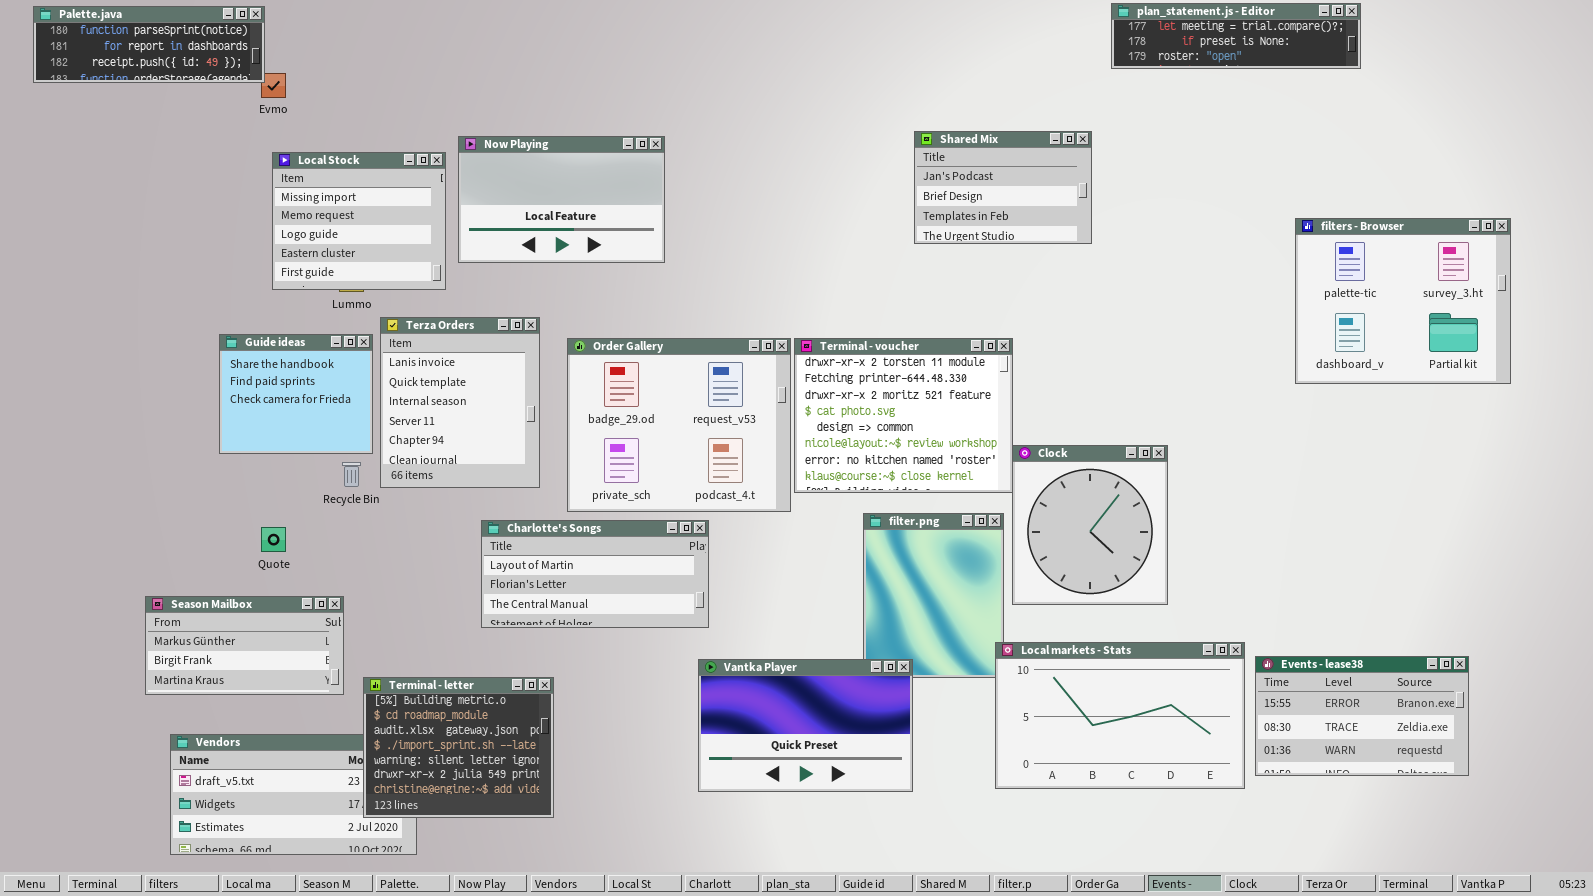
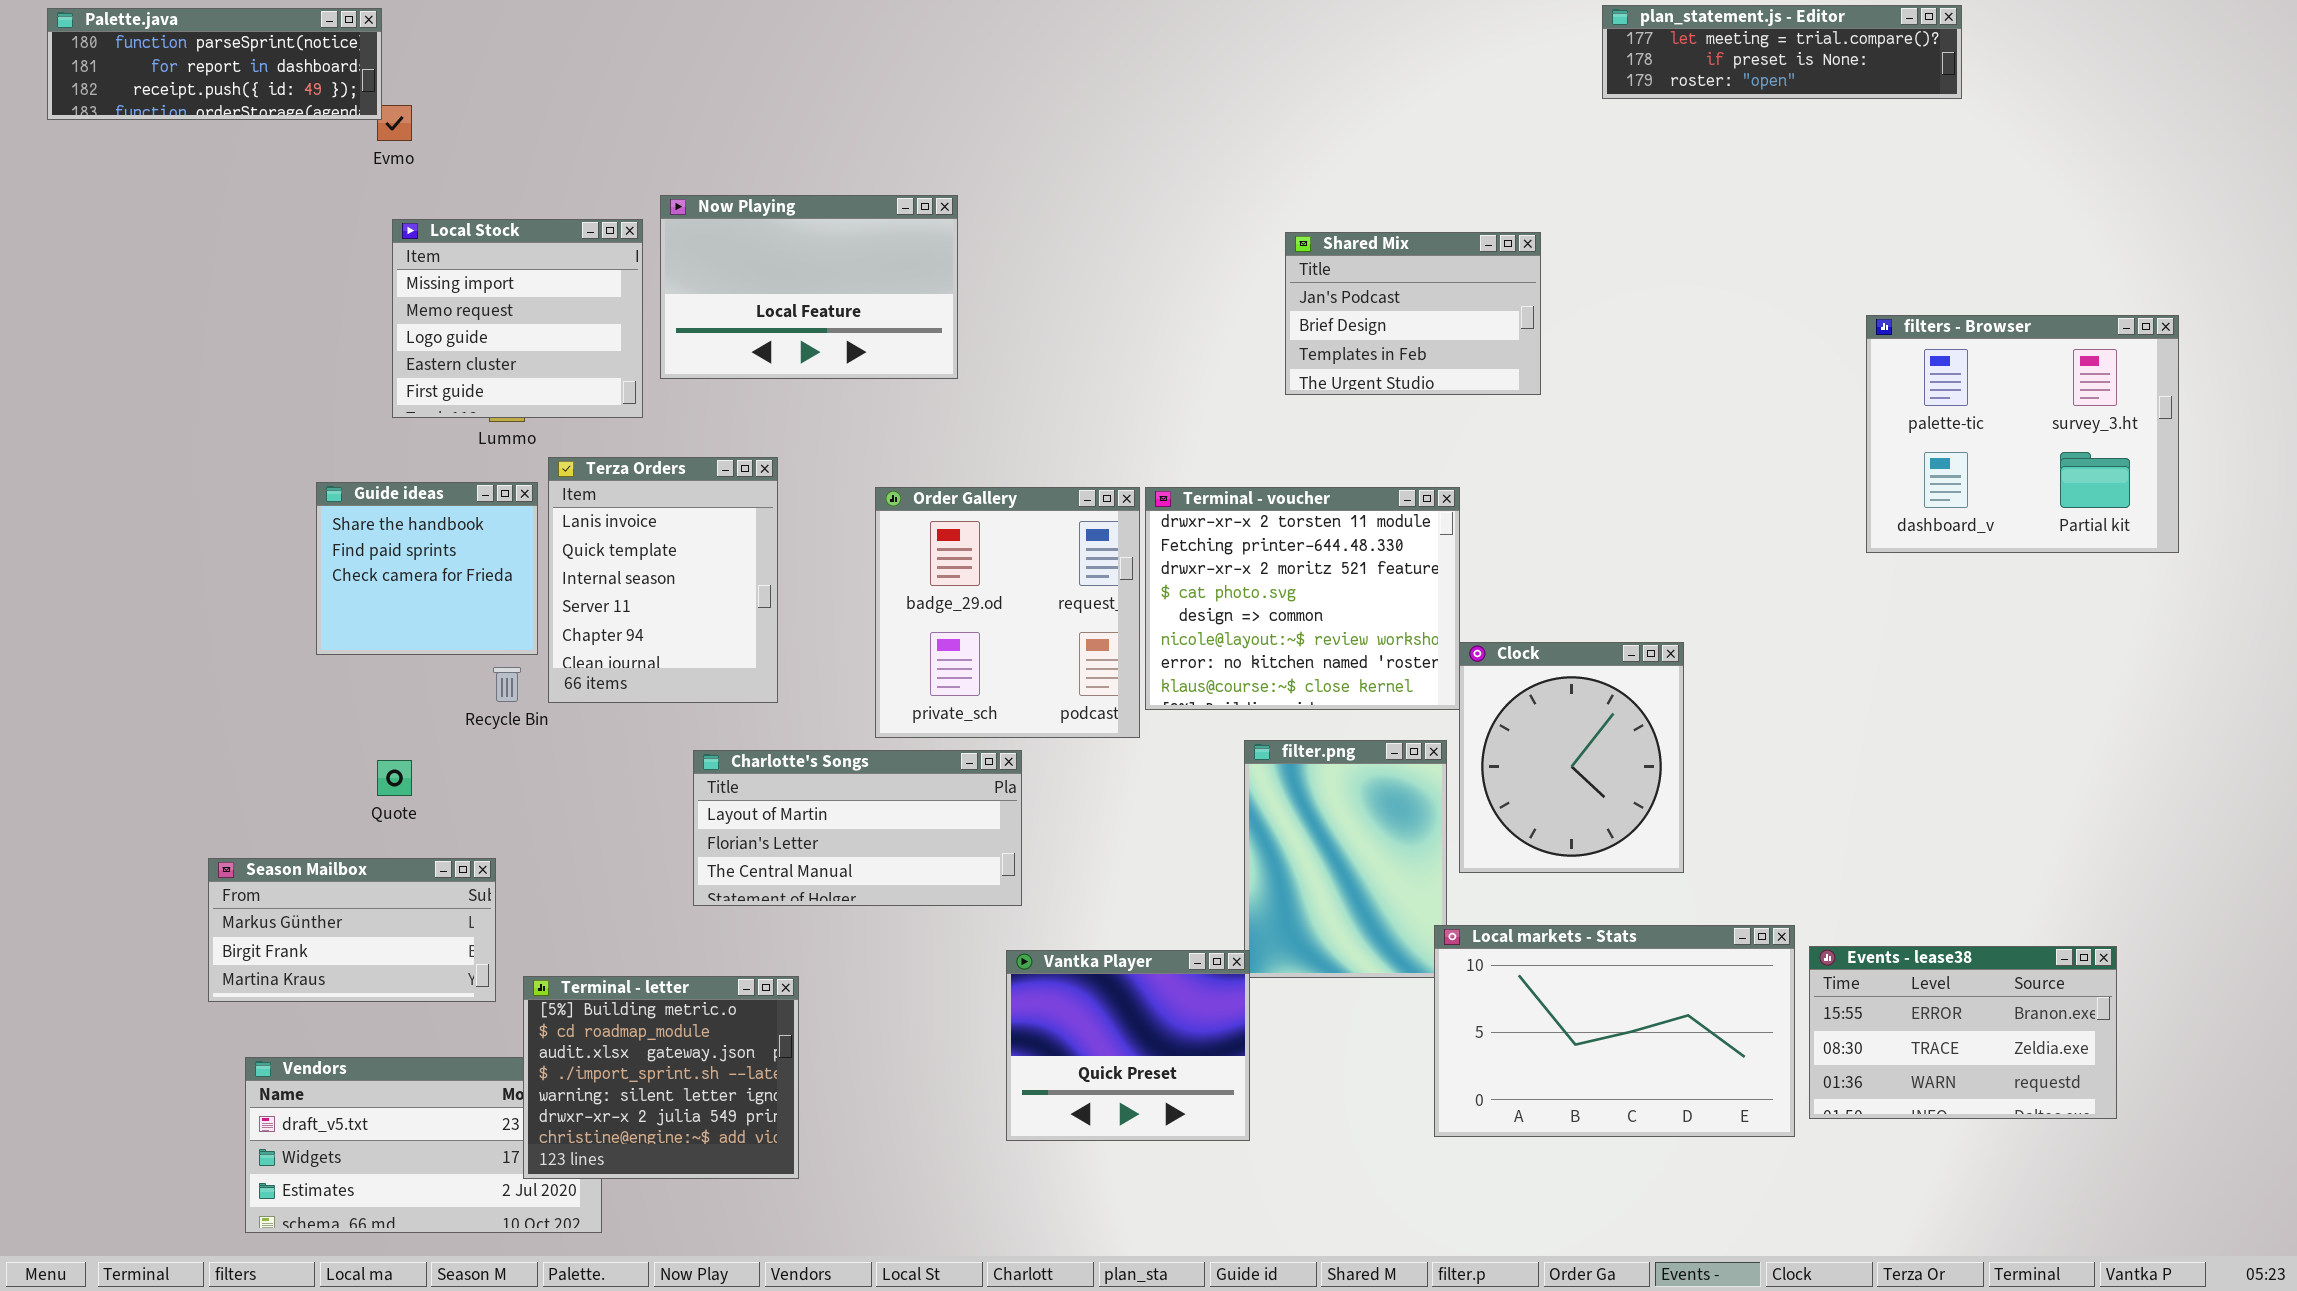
Shared Mix: [914,131,1092,244] -> [1285,232,1541,395], moved
Order Gallery: [567,338,791,512] -> [875,487,1140,738], resized
Vantka Player: [698,659,913,792] -> [1006,950,1250,1141], resized

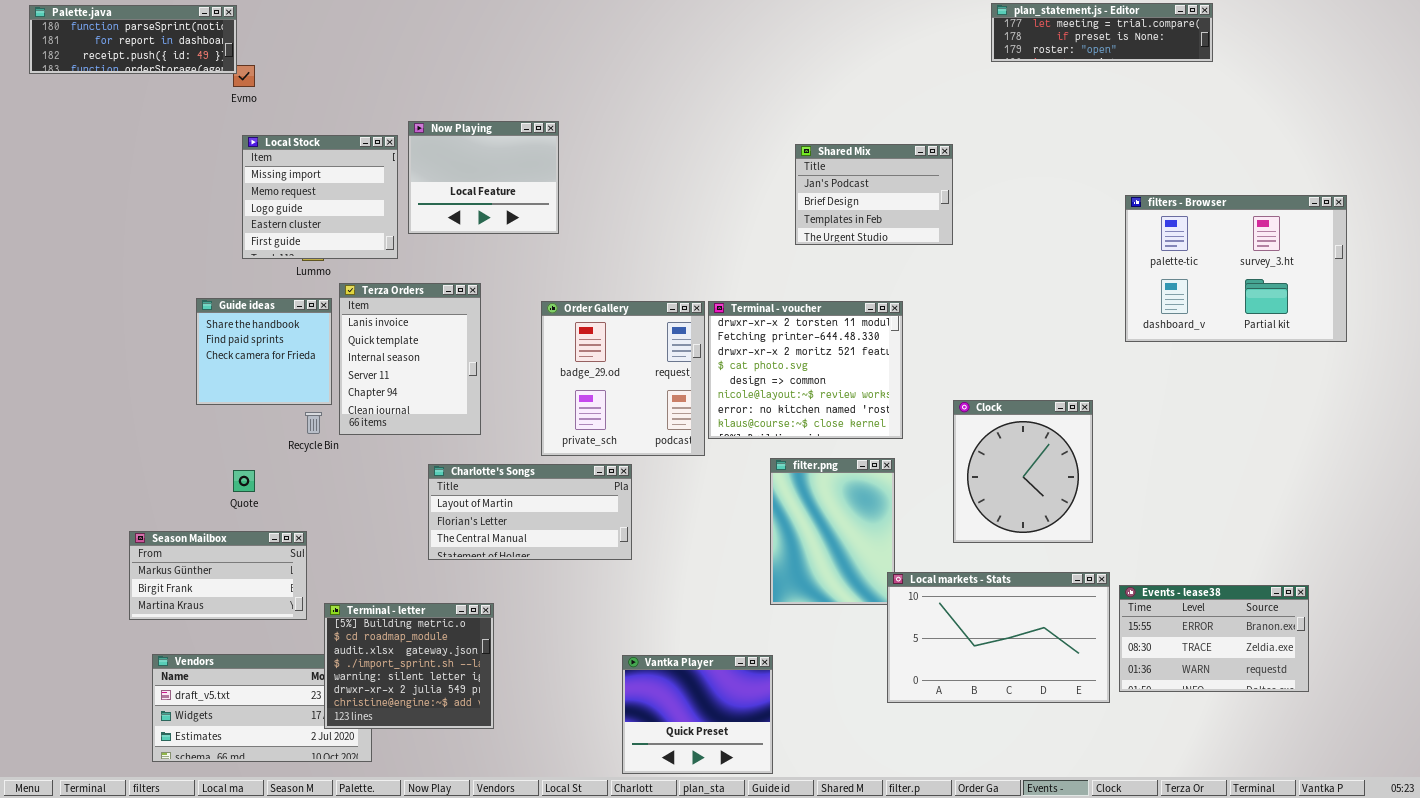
Now Playing: [660,195,958,379] -> [408,121,559,234], resized
filters - Browser: [1866,315,2179,553] -> [1125,195,1347,342], resized
Clock: [1459,642,1684,873] -> [953,400,1093,543], moved
Vantka Player: [1006,950,1250,1141] -> [622,655,773,774], moved

